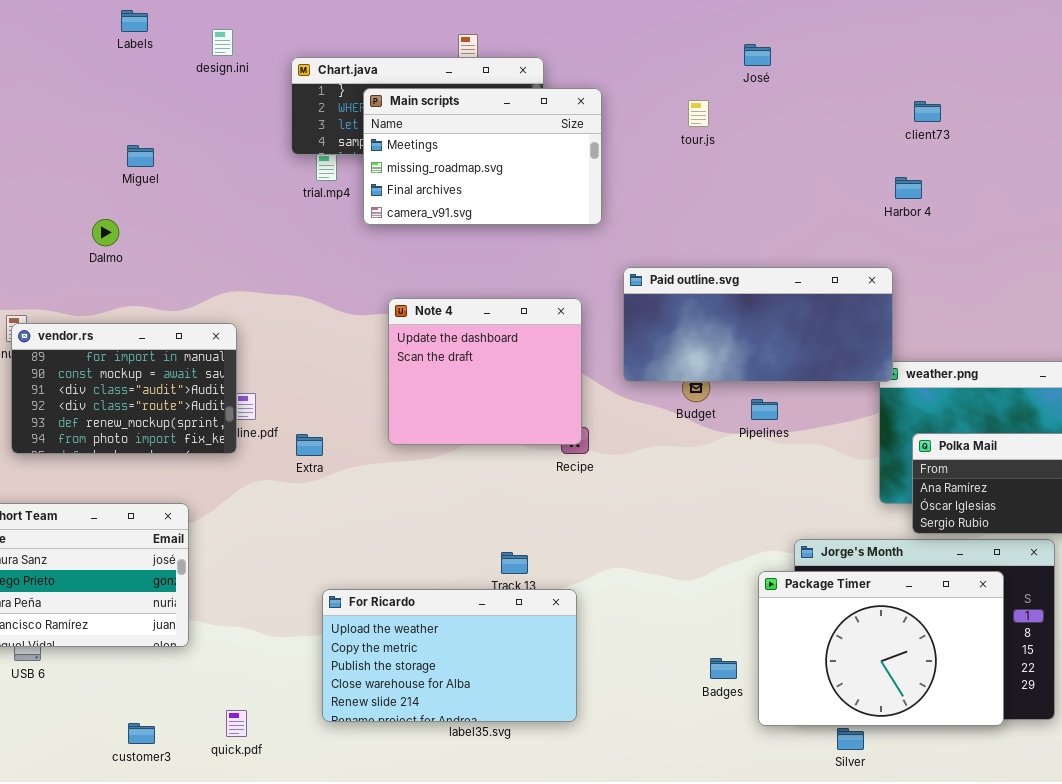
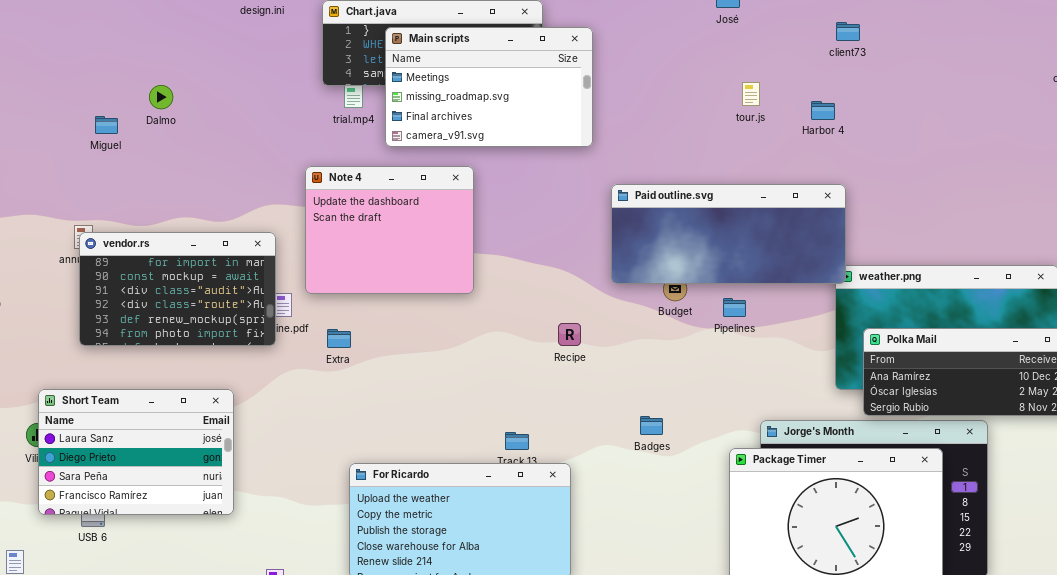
tour.js: [688,100,709,127] -> [742,82,760,106], moved
client73: [914,101,941,122] -> [836,22,860,41], moved
Miguel: [127,145,154,167] -> [95,116,118,134], moved
Harbor 4: [895,177,922,199] -> [811,101,835,120], moved
Dalmo: [92,219,119,246] -> [149,85,173,109], moved
Note 4: [388,298,582,445] -> [305,166,474,294], moved
Badges: [710,658,737,679] -> [640,416,663,435], moved

